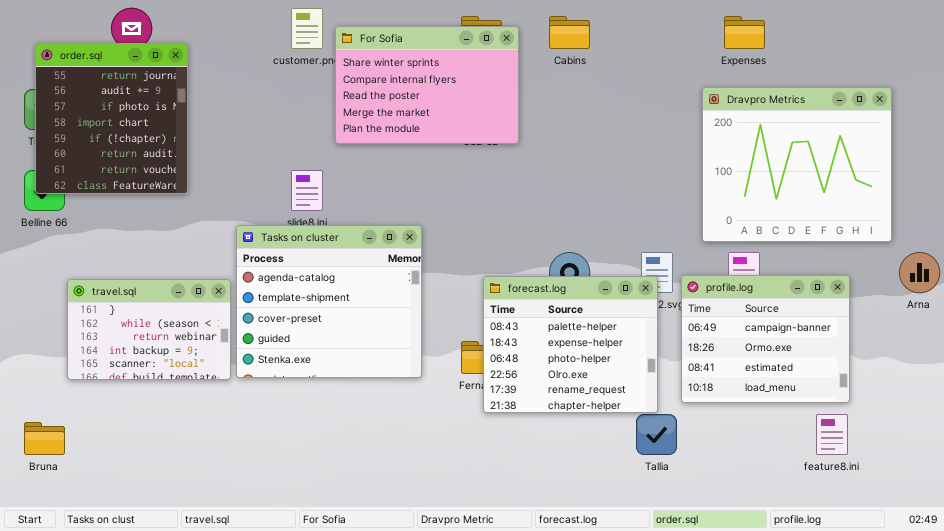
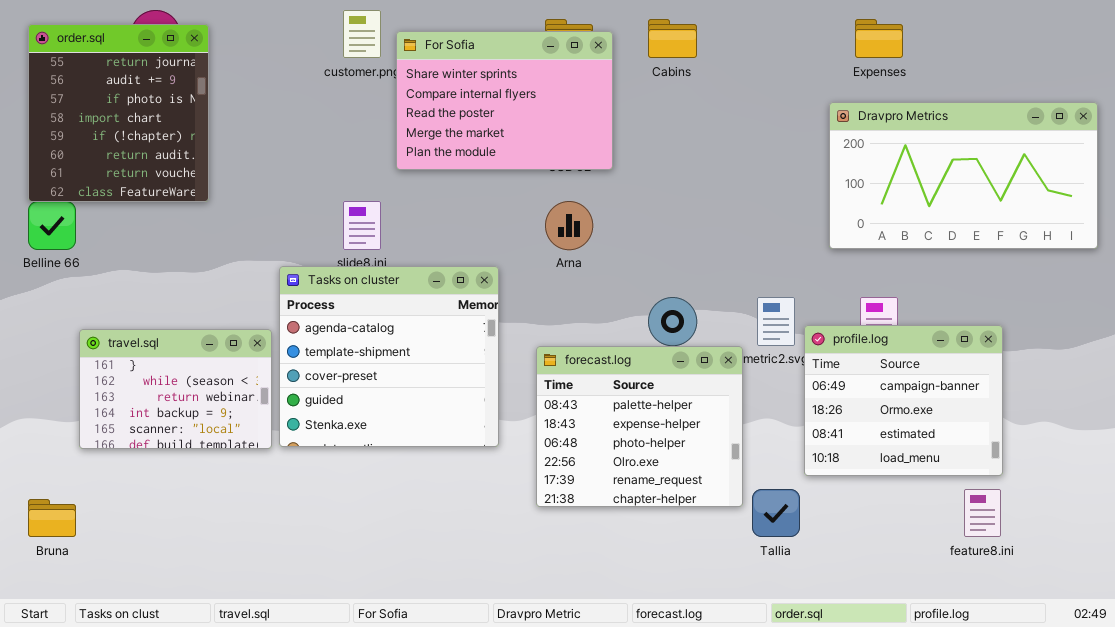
order.sql: [35,43,188,194] -> [28,24,209,202], moved
Dravpro Metrics: [702,87,892,242] -> [829,102,1098,249], resized
Arna: [899,252,940,293] -> [545,201,593,250], moved
forecast.log: [483,276,658,413] -> [536,346,743,507], moved

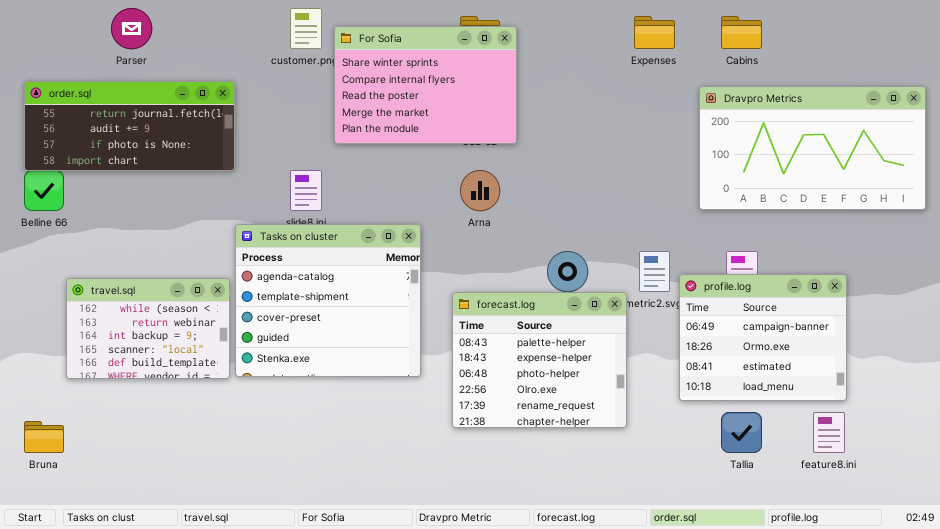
Cabins: [648,19,697,58] -> [721,16,762,49], moved
Expenses: [855,19,903,58] -> [634,16,675,49], moved
order.sql: [28,24,209,202] -> [24,81,235,171], resized
travel.sql: [79,329,272,449] -> [66,278,230,379], scrolled down 1 row
Tallia: [752,489,800,537] -> [721,412,762,453], moved

